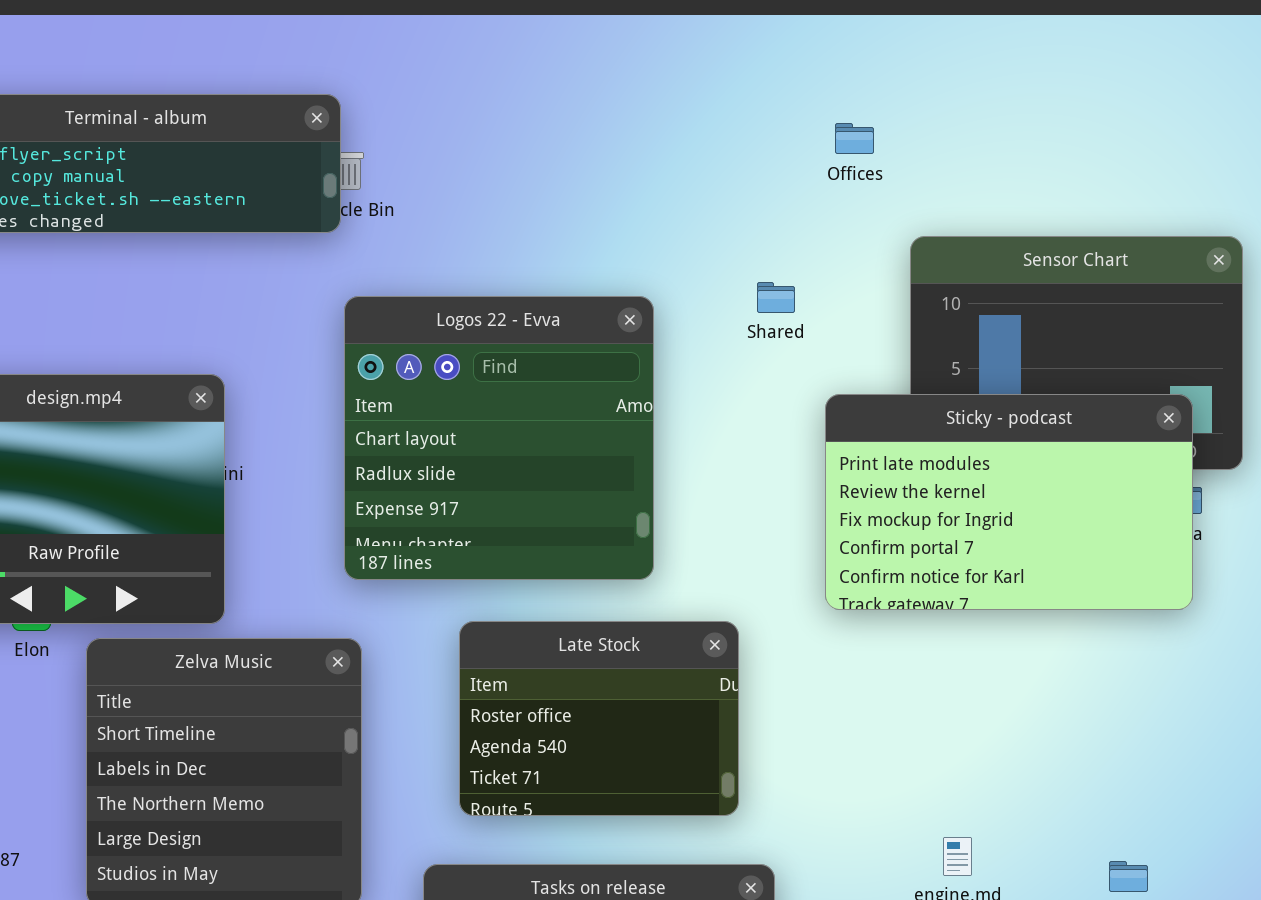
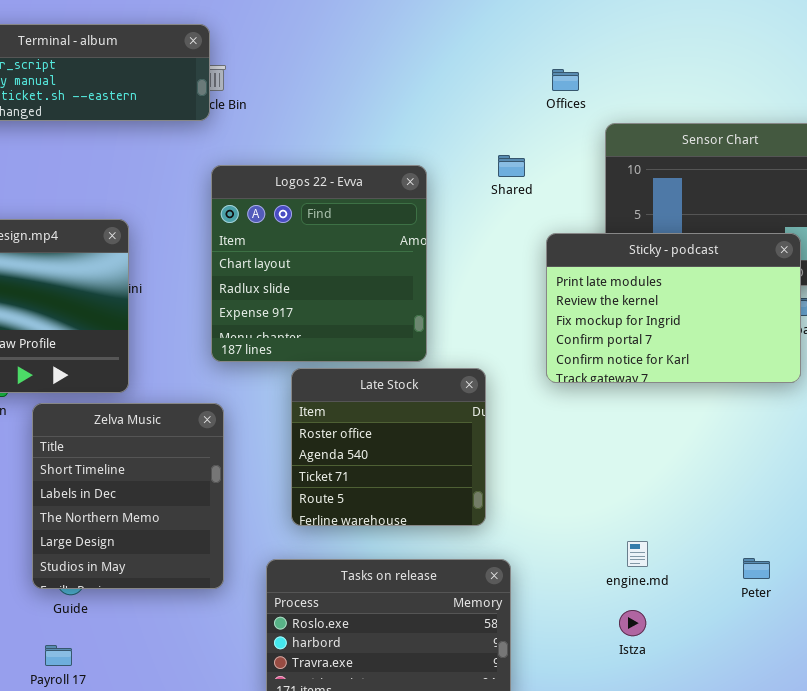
Offices: [835,123,874,154] -> [552,69,579,91], moved
Late Stock: [459,621,739,816] -> [291,368,486,526], resized

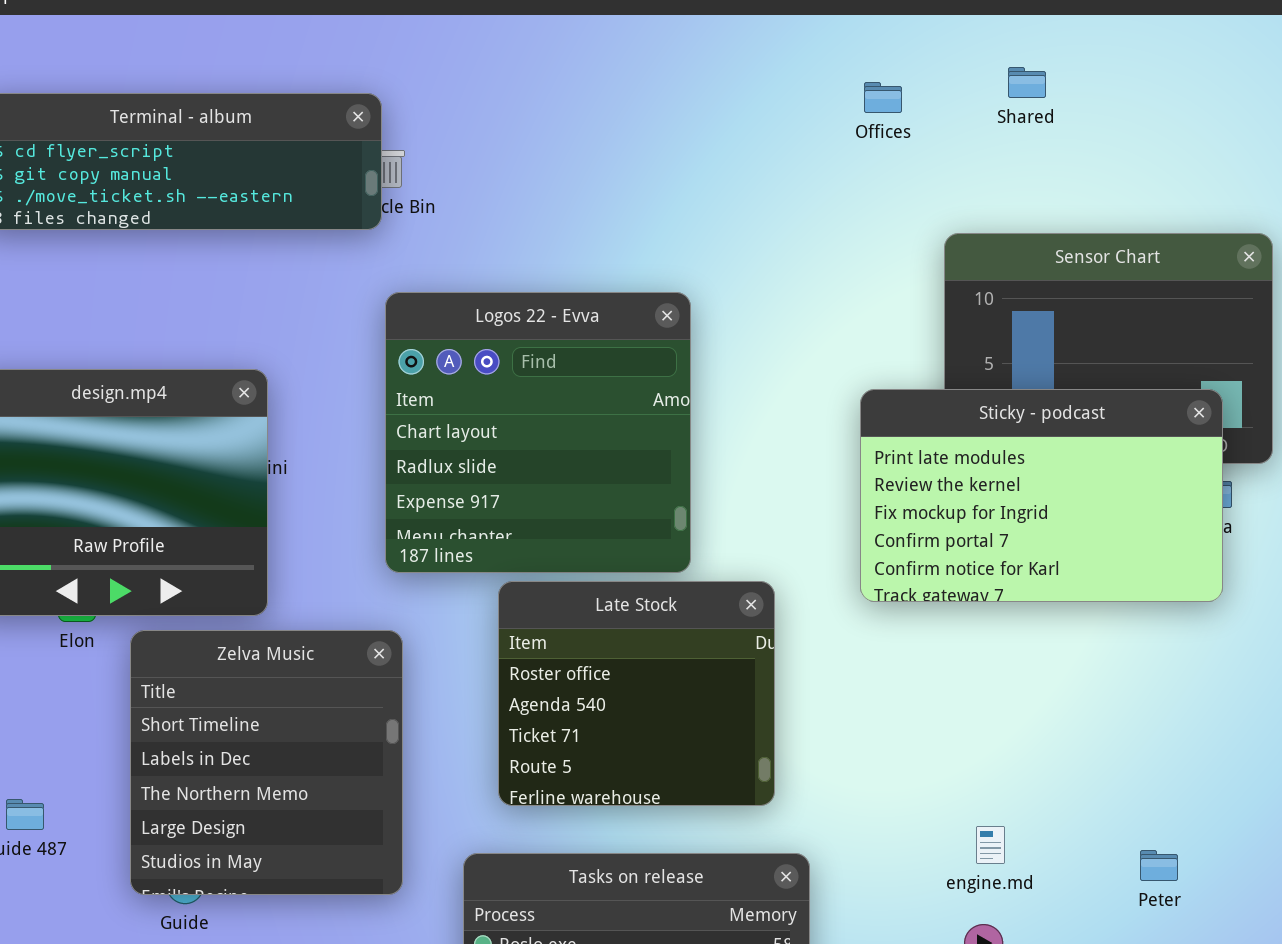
Offices: [552,69,579,91] -> [864,82,902,113], moved
Shared: [498,155,525,177] -> [1008,67,1046,98], moved

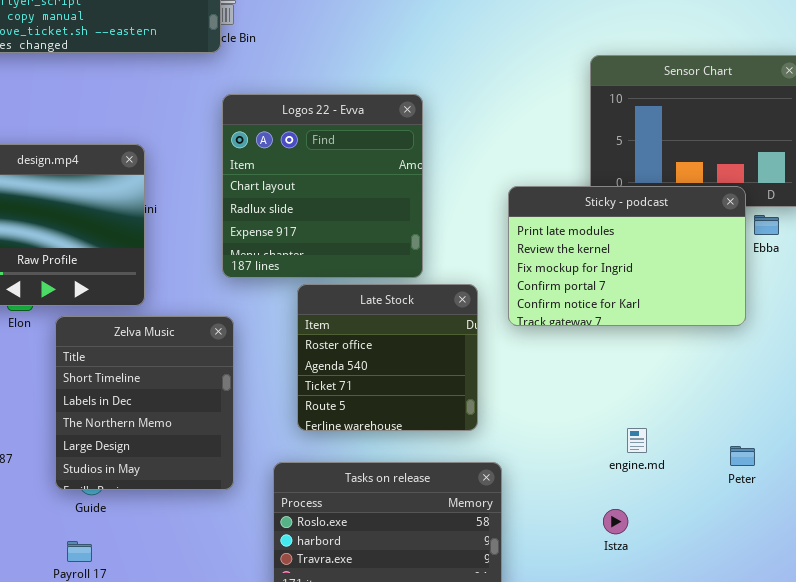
Sticky - podcast: [860,389,1223,602] -> [508,186,746,326], moved
engine.md: [976,826,1005,864] -> [627,428,647,453], moved
Peter: [1140,850,1178,881] -> [730,446,755,466], moved

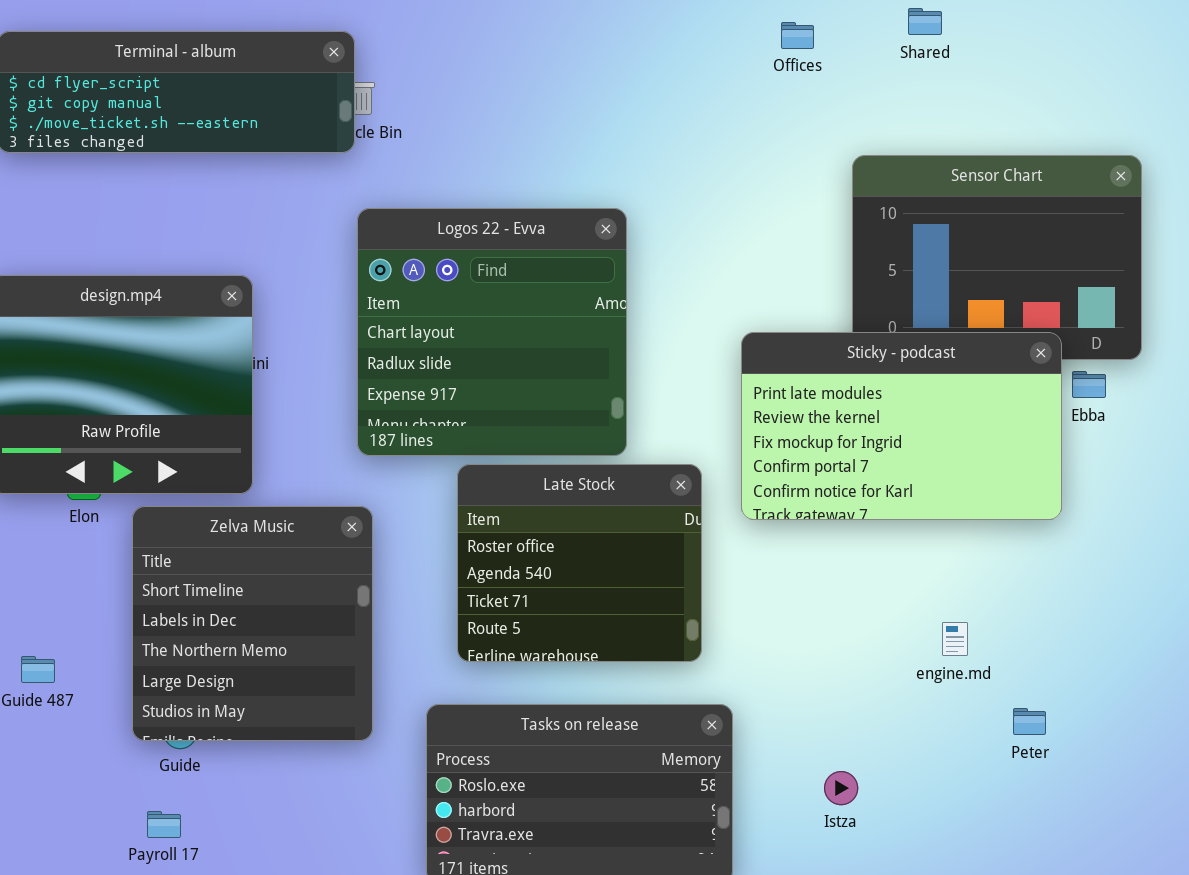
engine.md: [627,428,647,453] -> [942,622,968,656], moved
Peter: [730,446,755,466] -> [1013,708,1046,735], moved
Istza: [603,509,628,534] -> [824,771,858,805], moved

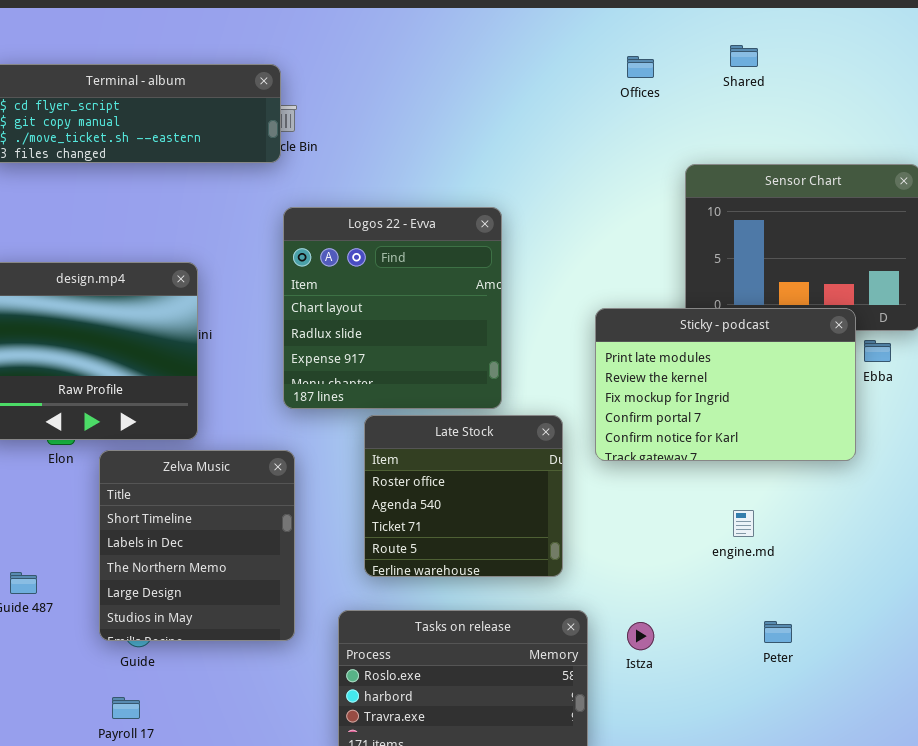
engine.md: [942,622,968,656] -> [733,510,754,537], moved
Peter: [1013,708,1046,735] -> [764,621,792,643], moved
Istza: [824,771,858,805] -> [627,622,654,650], moved

